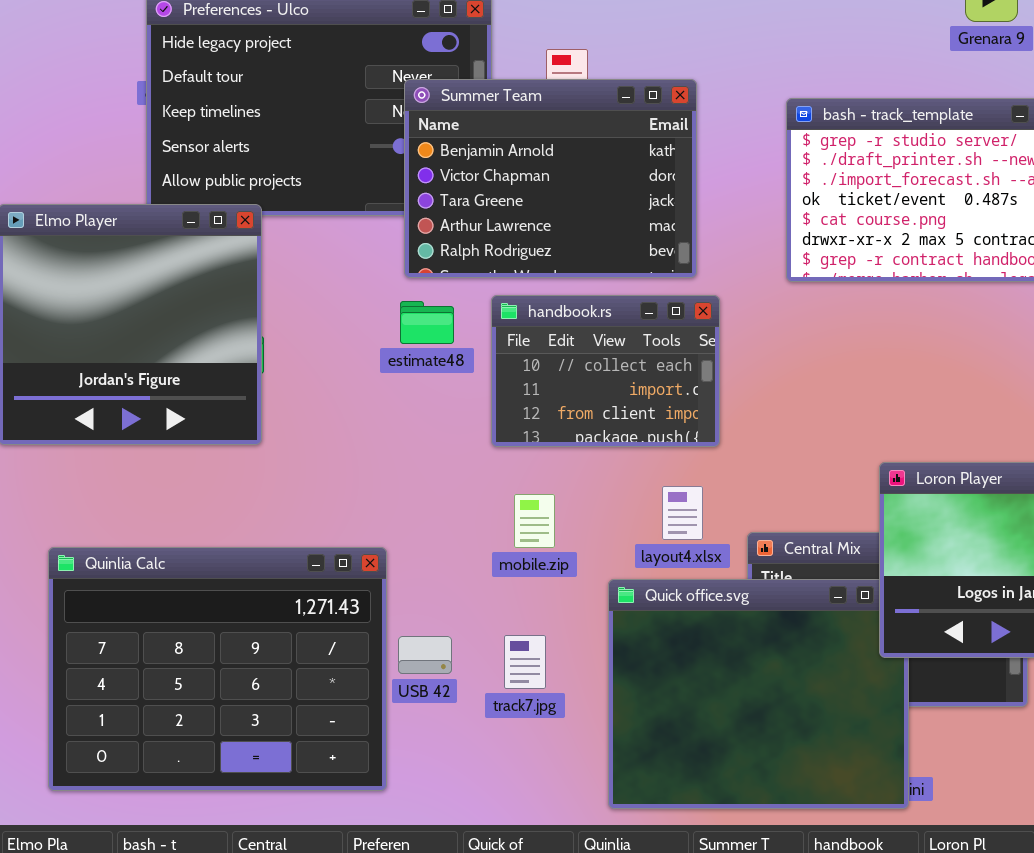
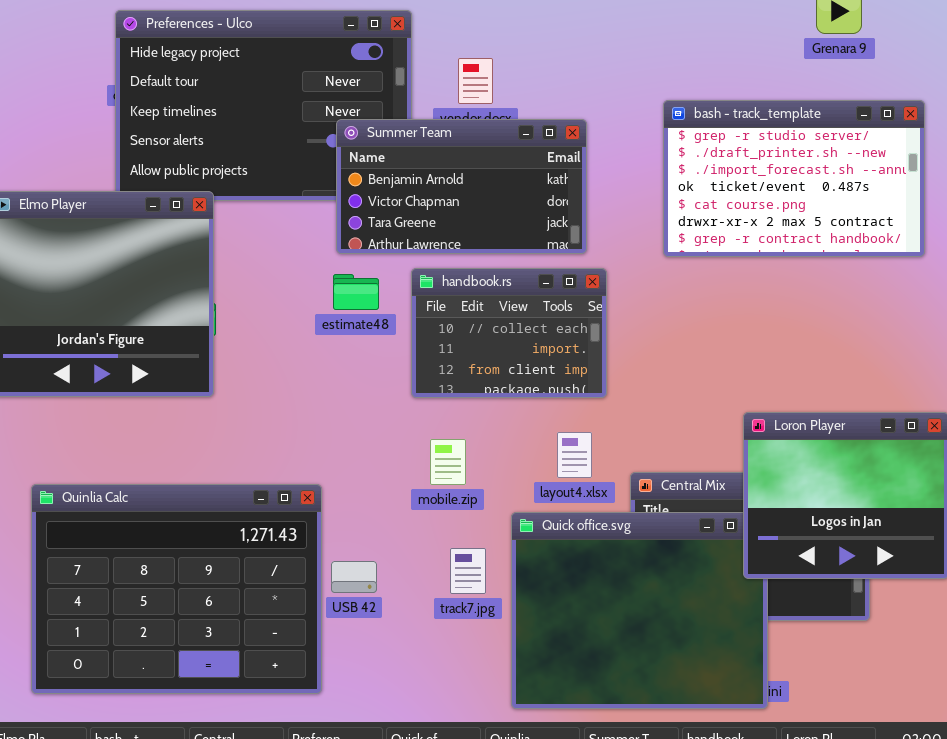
Summer Team: [404,79,697,278] -> [336,119,587,254], resized
track7.jpg: [504,635,546,689] -> [450,548,486,594], moved

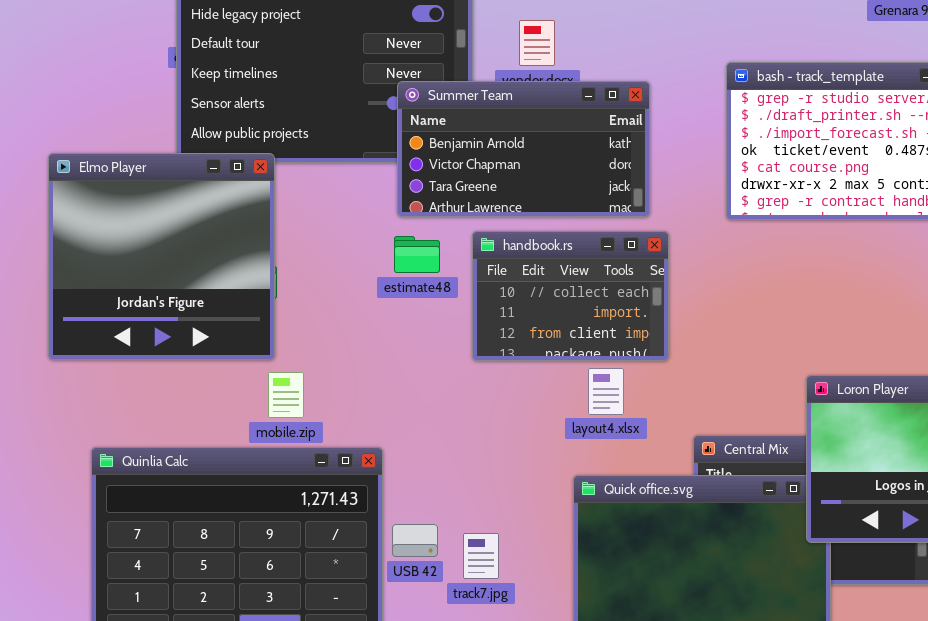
layout4.xlsx: [557,432,592,478] -> [588,368,624,415], moved
mobile.zip: [430,439,466,485] -> [268,372,304,418], moved
track7.jpg: [450,548,486,594] -> [463,533,499,579], moved

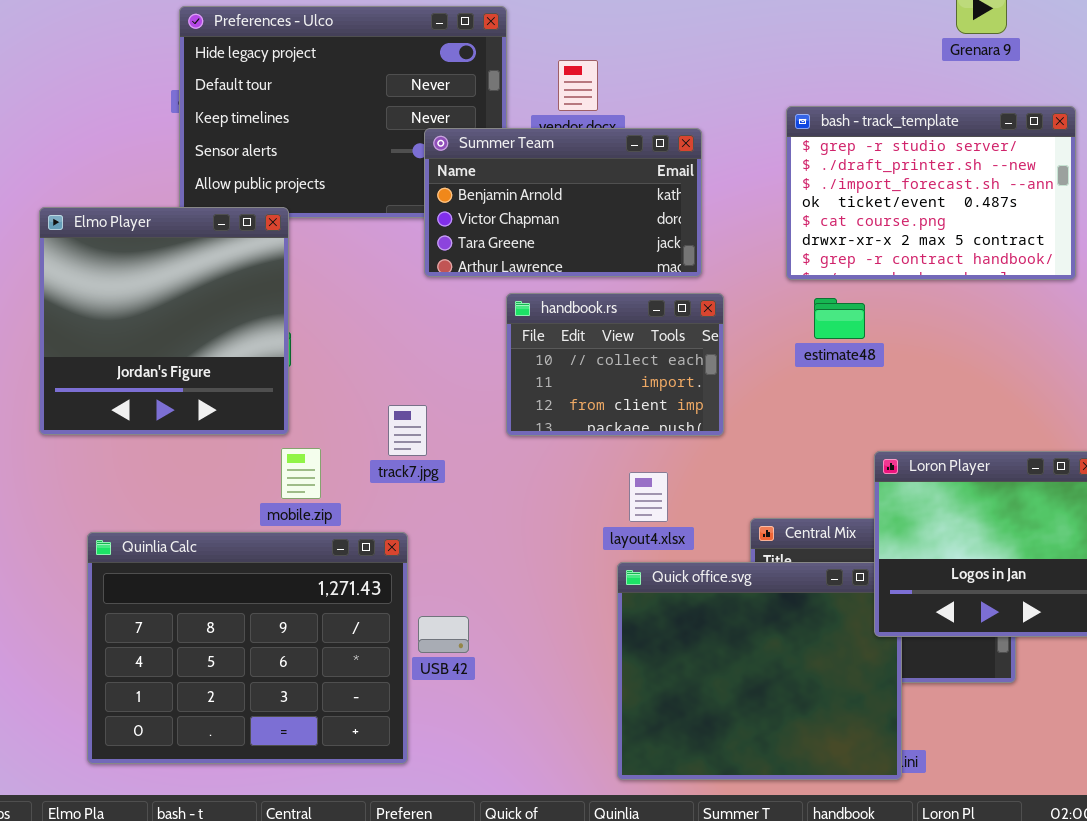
estimate48: [394,236,440,273] -> [814,298,865,339], moved
layout4.xlsx: [588,368,624,415] -> [629,472,668,522], moved
track7.jpg: [463,533,499,579] -> [388,405,427,456], moved

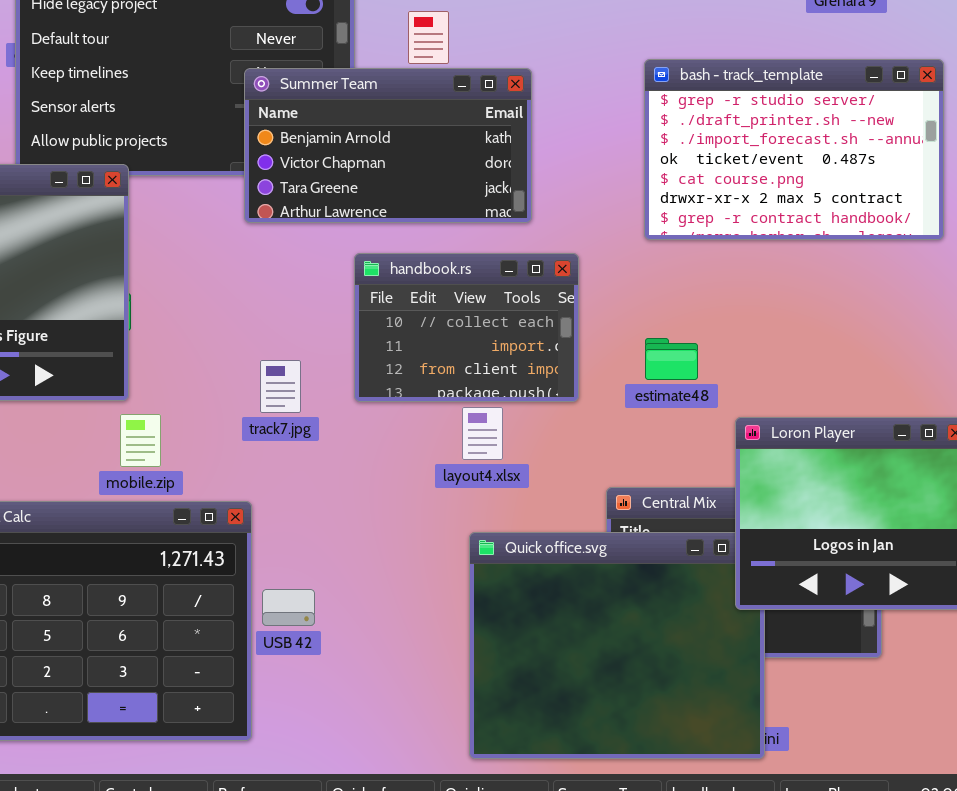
Summer Team: [424,128,702,277] -> [244,68,532,223], moved
estimate48: [814,298,865,339] -> [645,338,698,380], moved
track7.jpg: [388,405,427,456] -> [260,360,301,413], moved
layout4.xlsx: [629,472,668,522] -> [462,407,503,460], moved

